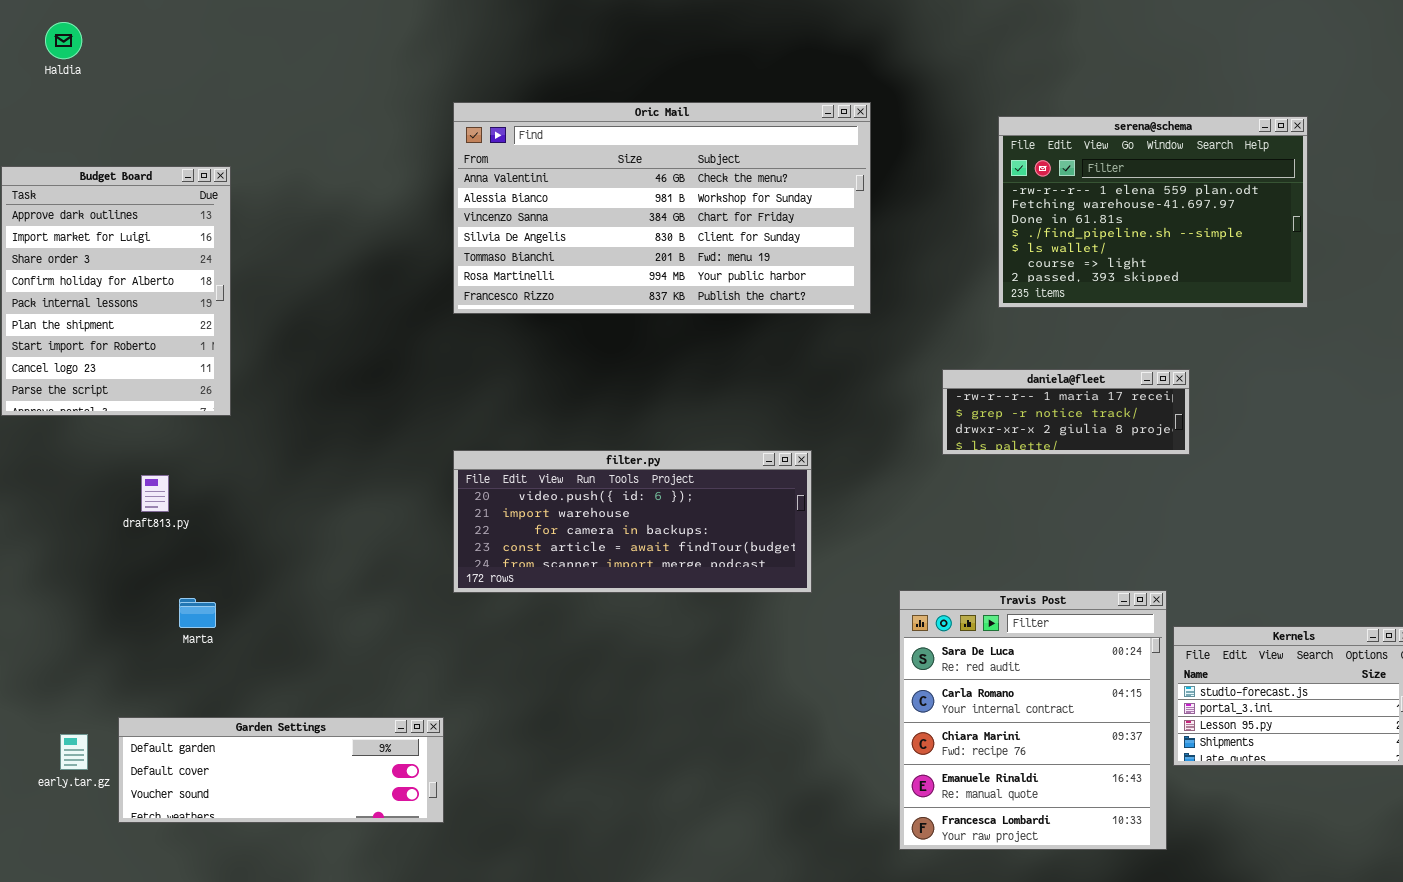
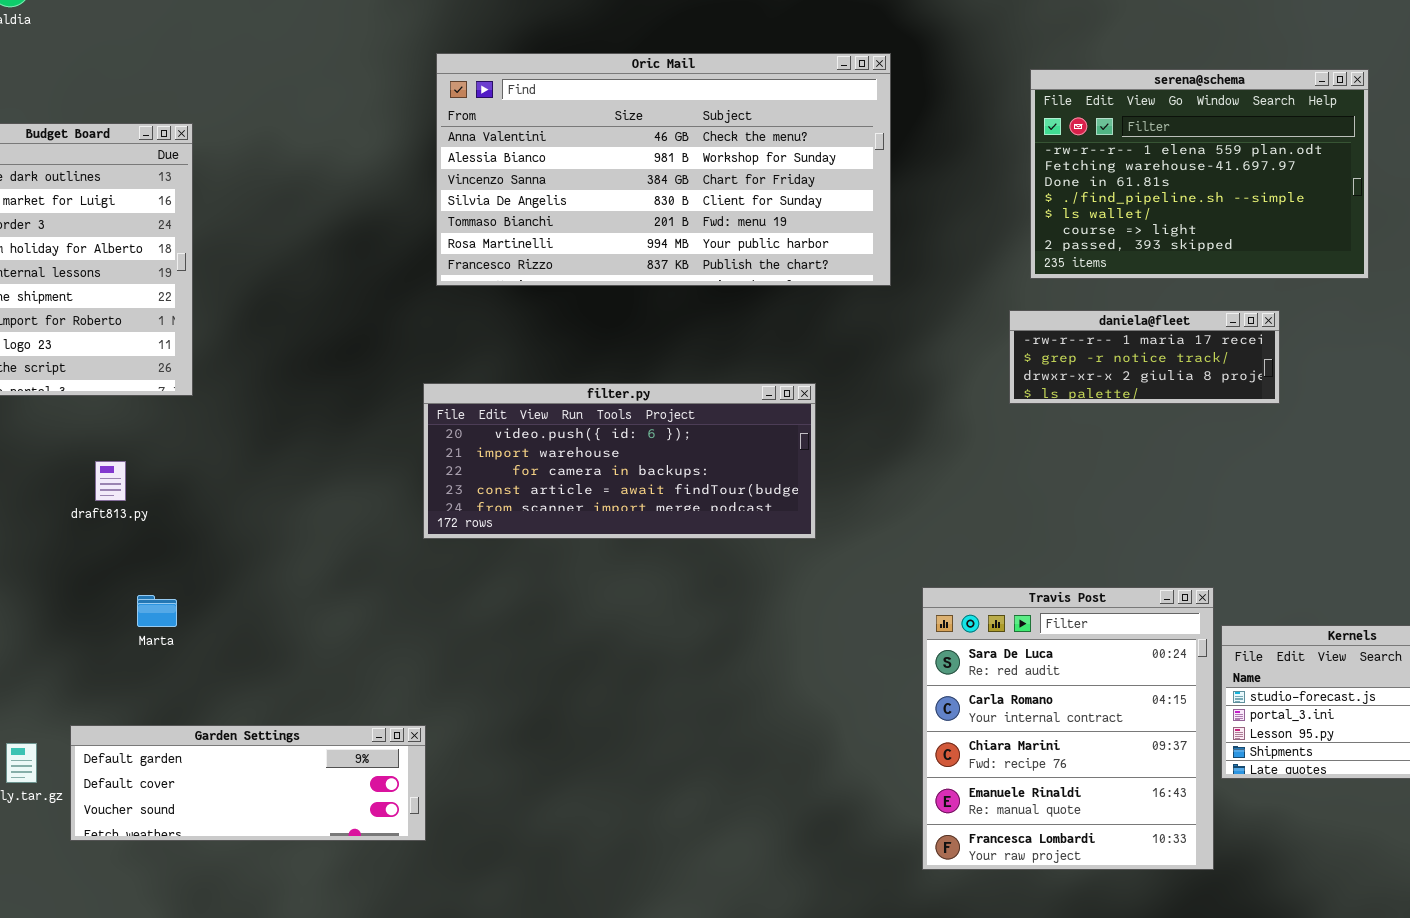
daniela@fleet: [942,369,1190,455] -> [1009,310,1280,404], moved
filter.py: [453,450,812,593] -> [423,383,816,539], moved

